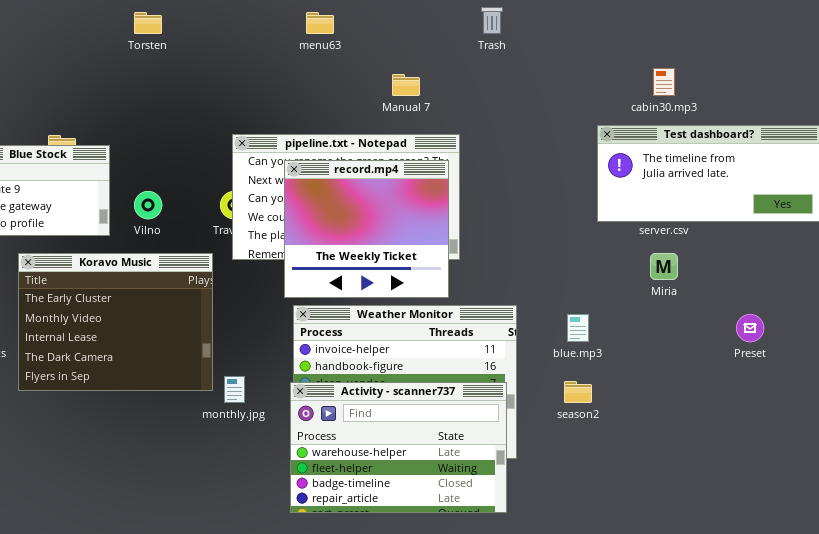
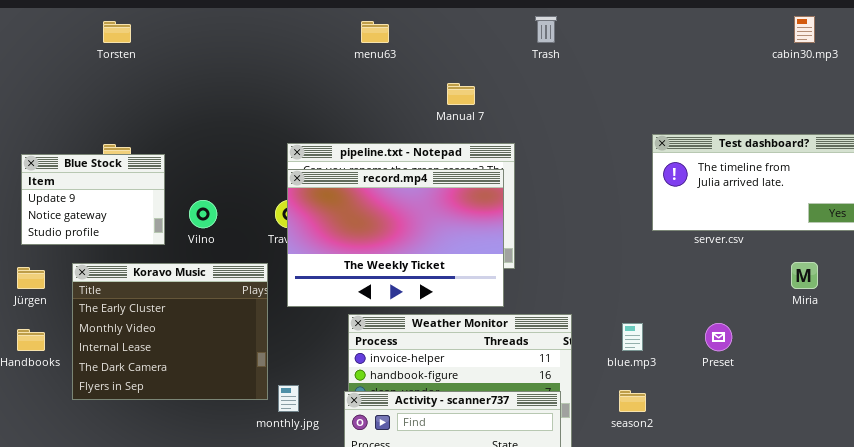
Torsten: [134,12,162,34] -> [103,21,131,43], moved
cabin30.mp3: [653,68,675,96] -> [794,16,815,43], moved
record.mp4: [284,160,449,298] -> [287,169,504,307], resized
Miria: [650,253,678,280] -> [791,262,818,289], moved
Preset: [736,314,764,342] -> [705,323,732,351], moved

